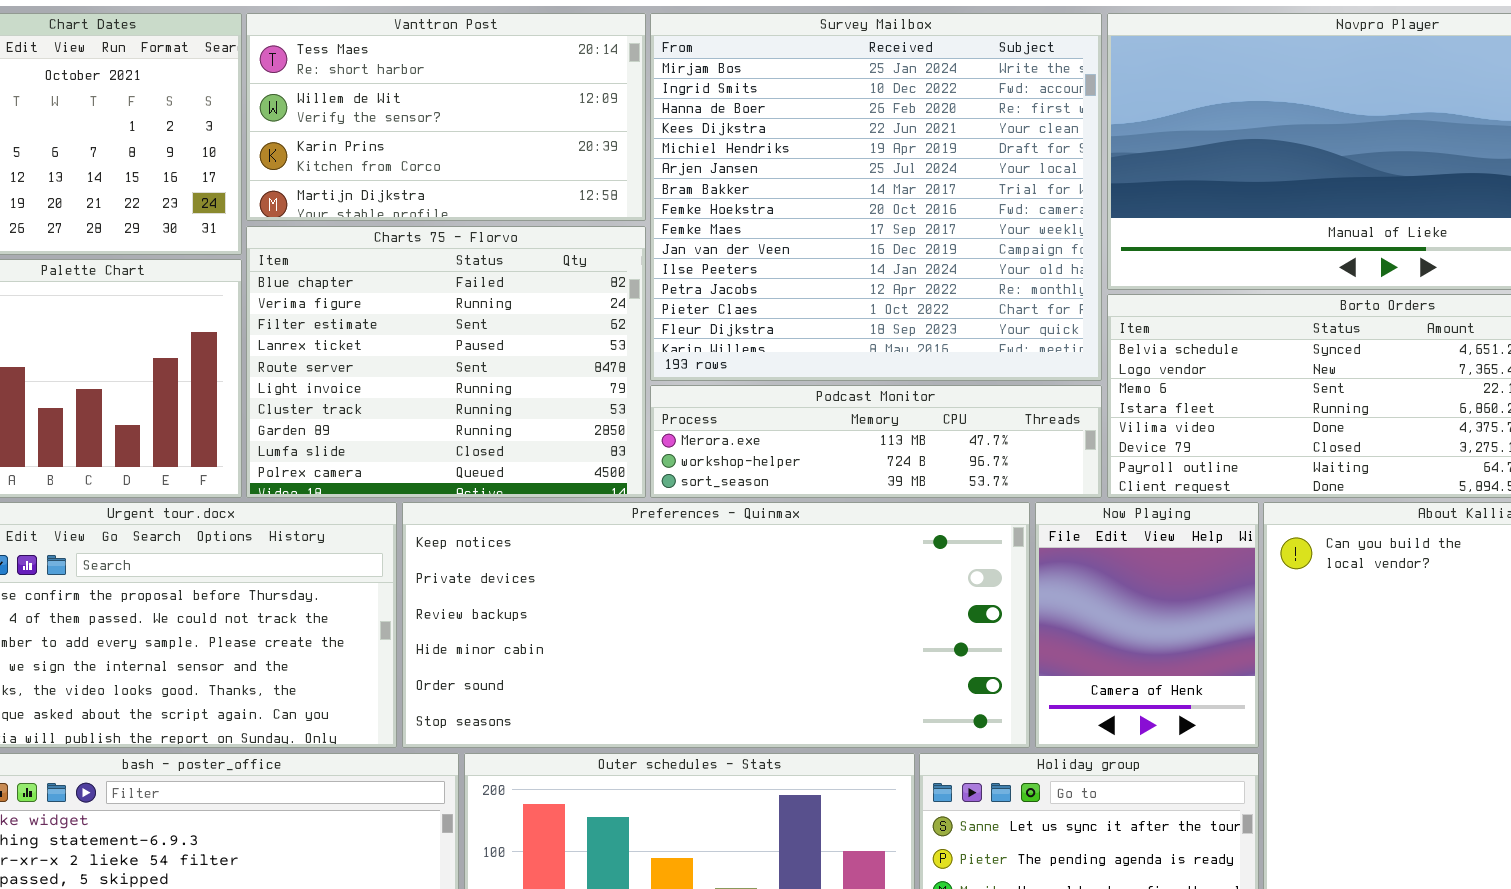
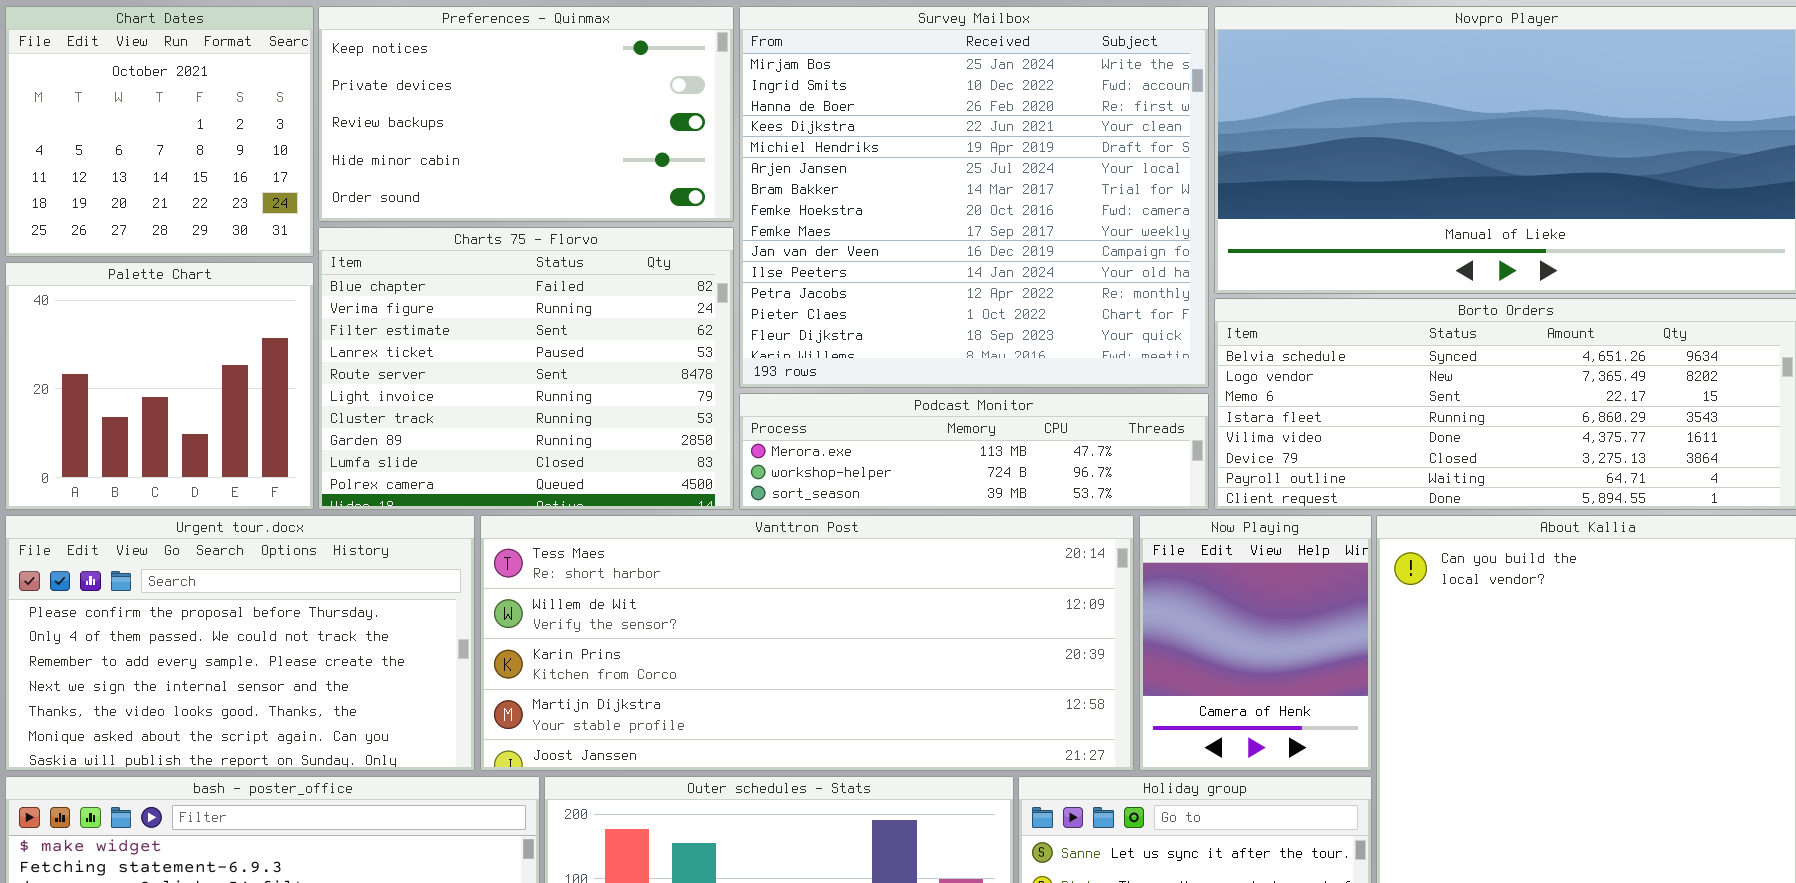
Vanttron Post: [246,13,646,221] -> [480,515,1134,771], moved, resized
Preferences - Quinmax: [402,502,1030,748] -> [318,6,734,222], moved, resized

